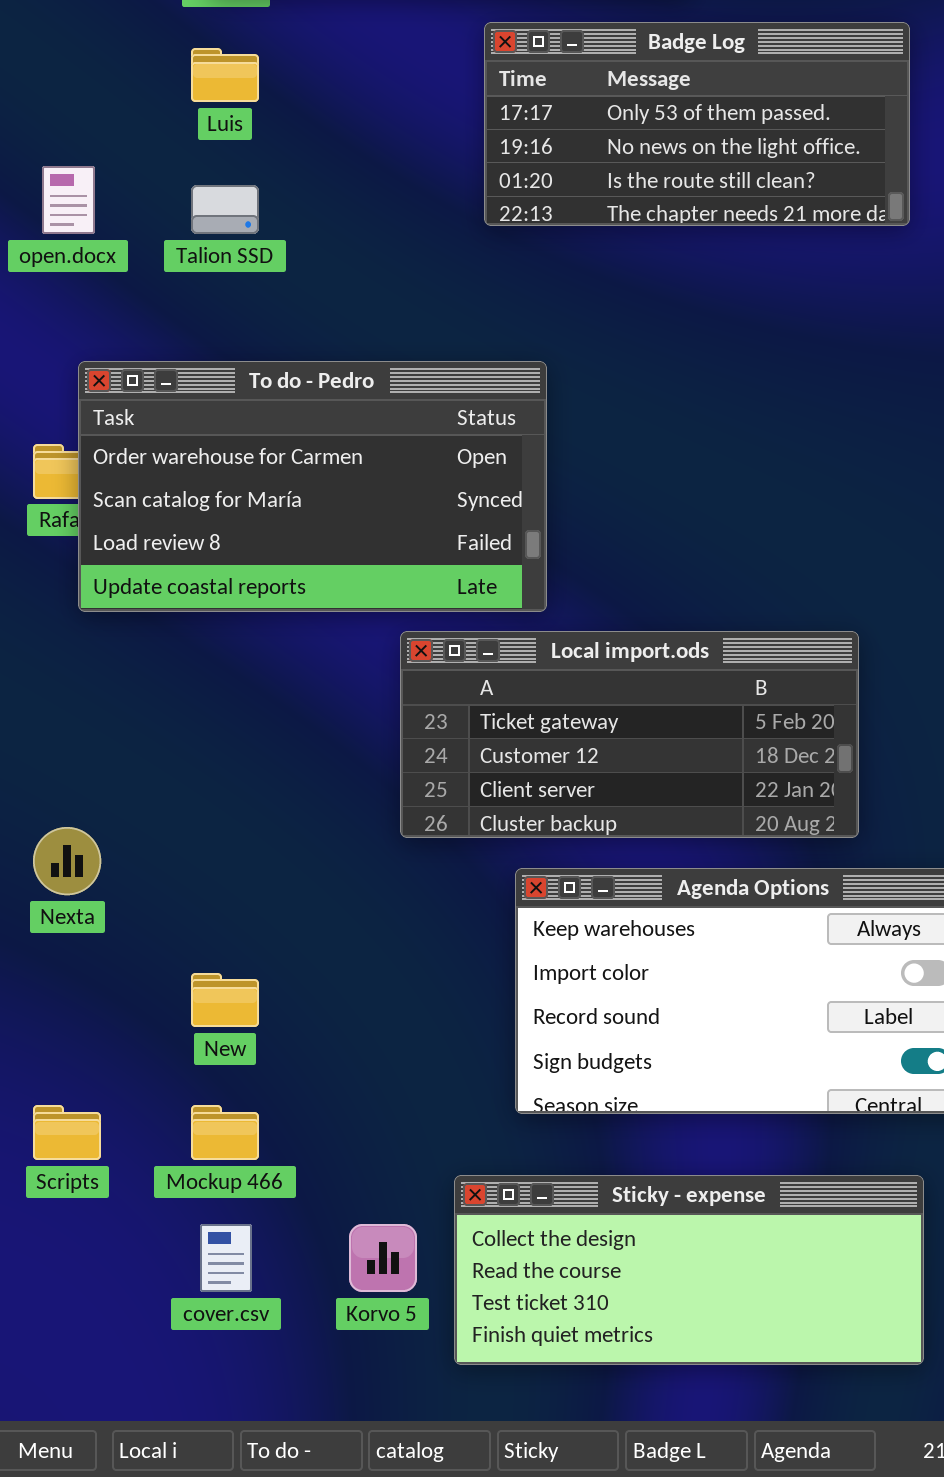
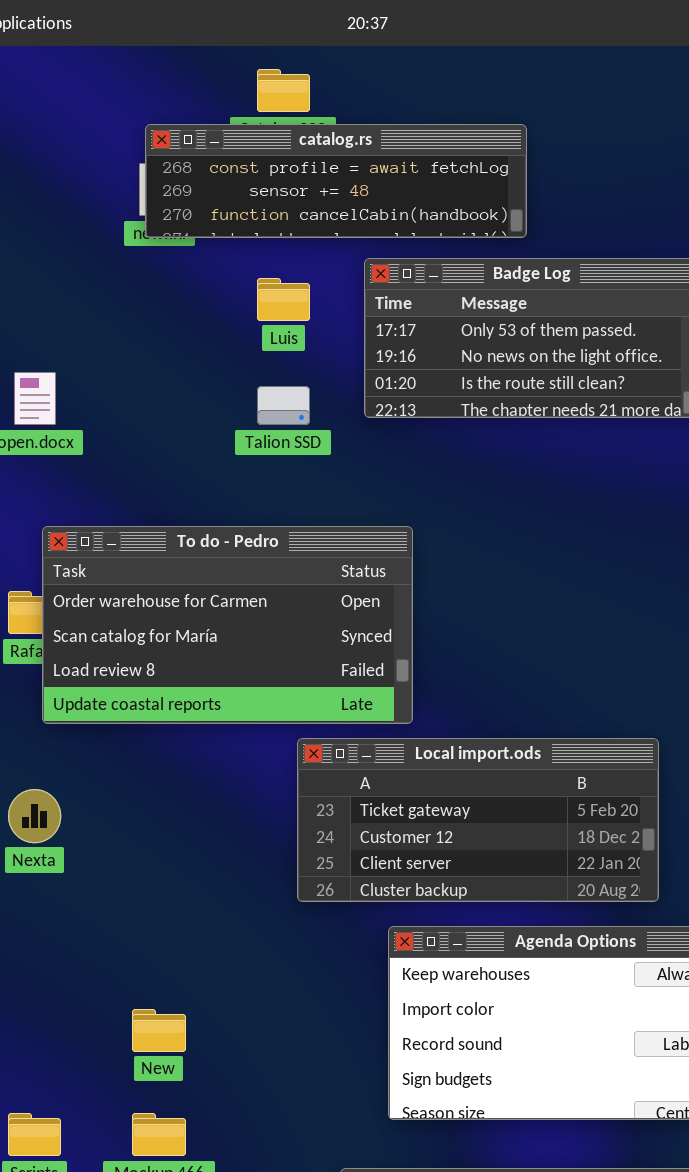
Luis: [191,48,259,102] -> [257,278,310,321], moved
Talion SSD: [191,185,259,234] -> [257,386,310,425], moved
Nexta: [33,827,101,895] -> [8,789,61,843], moved

